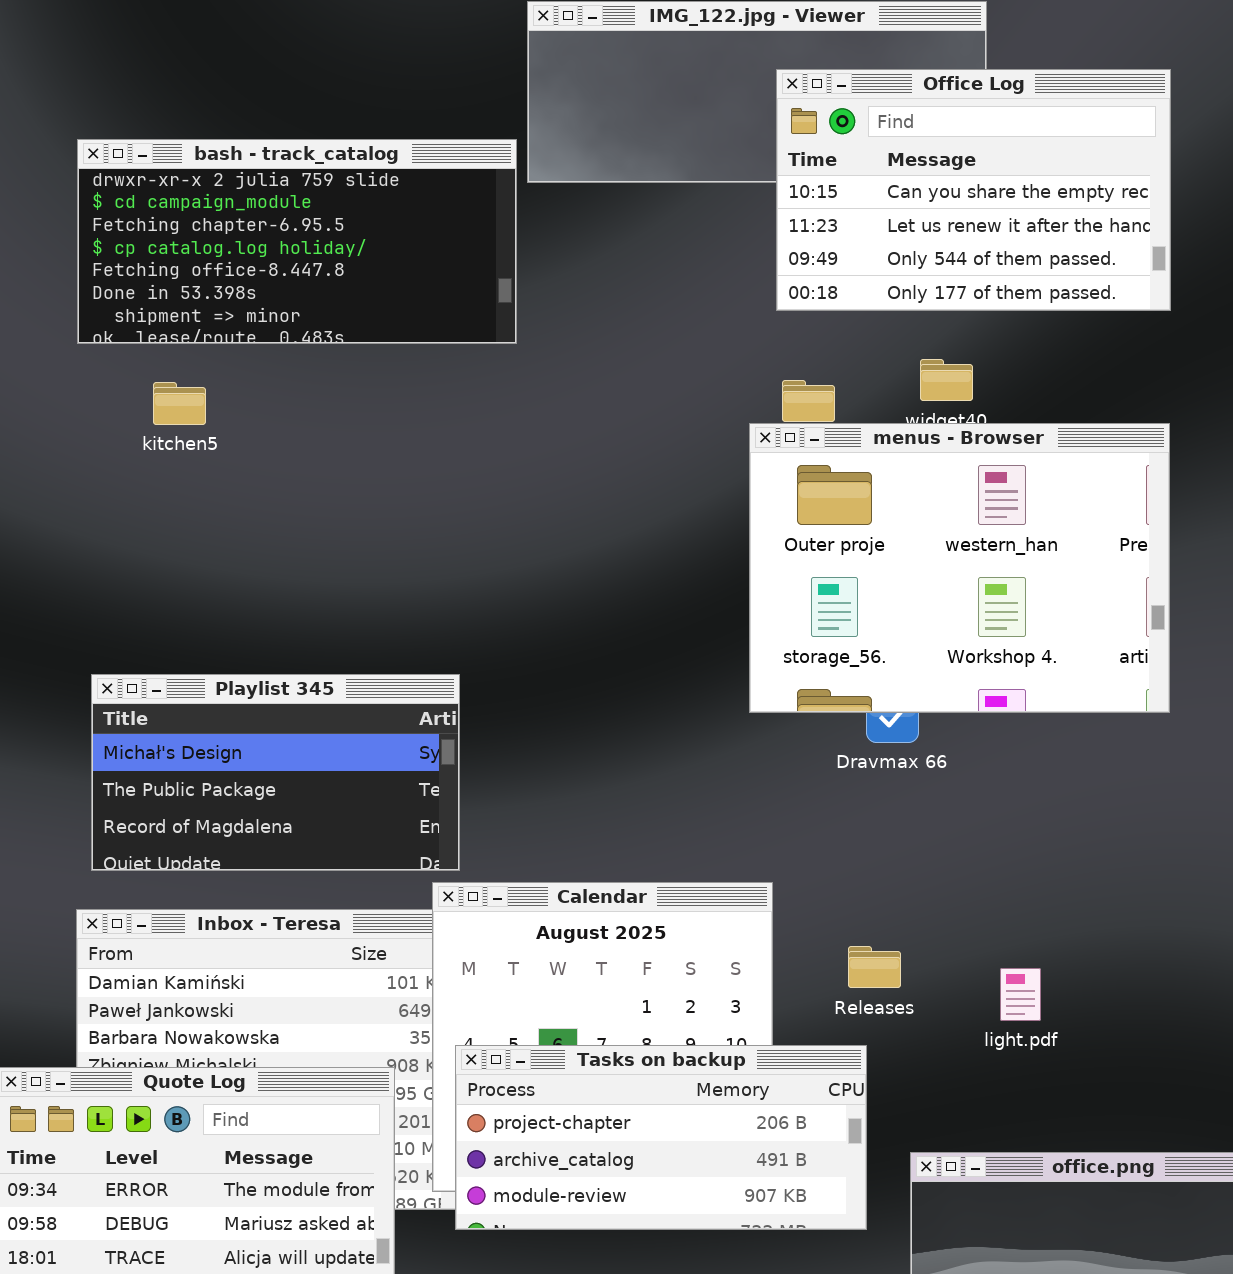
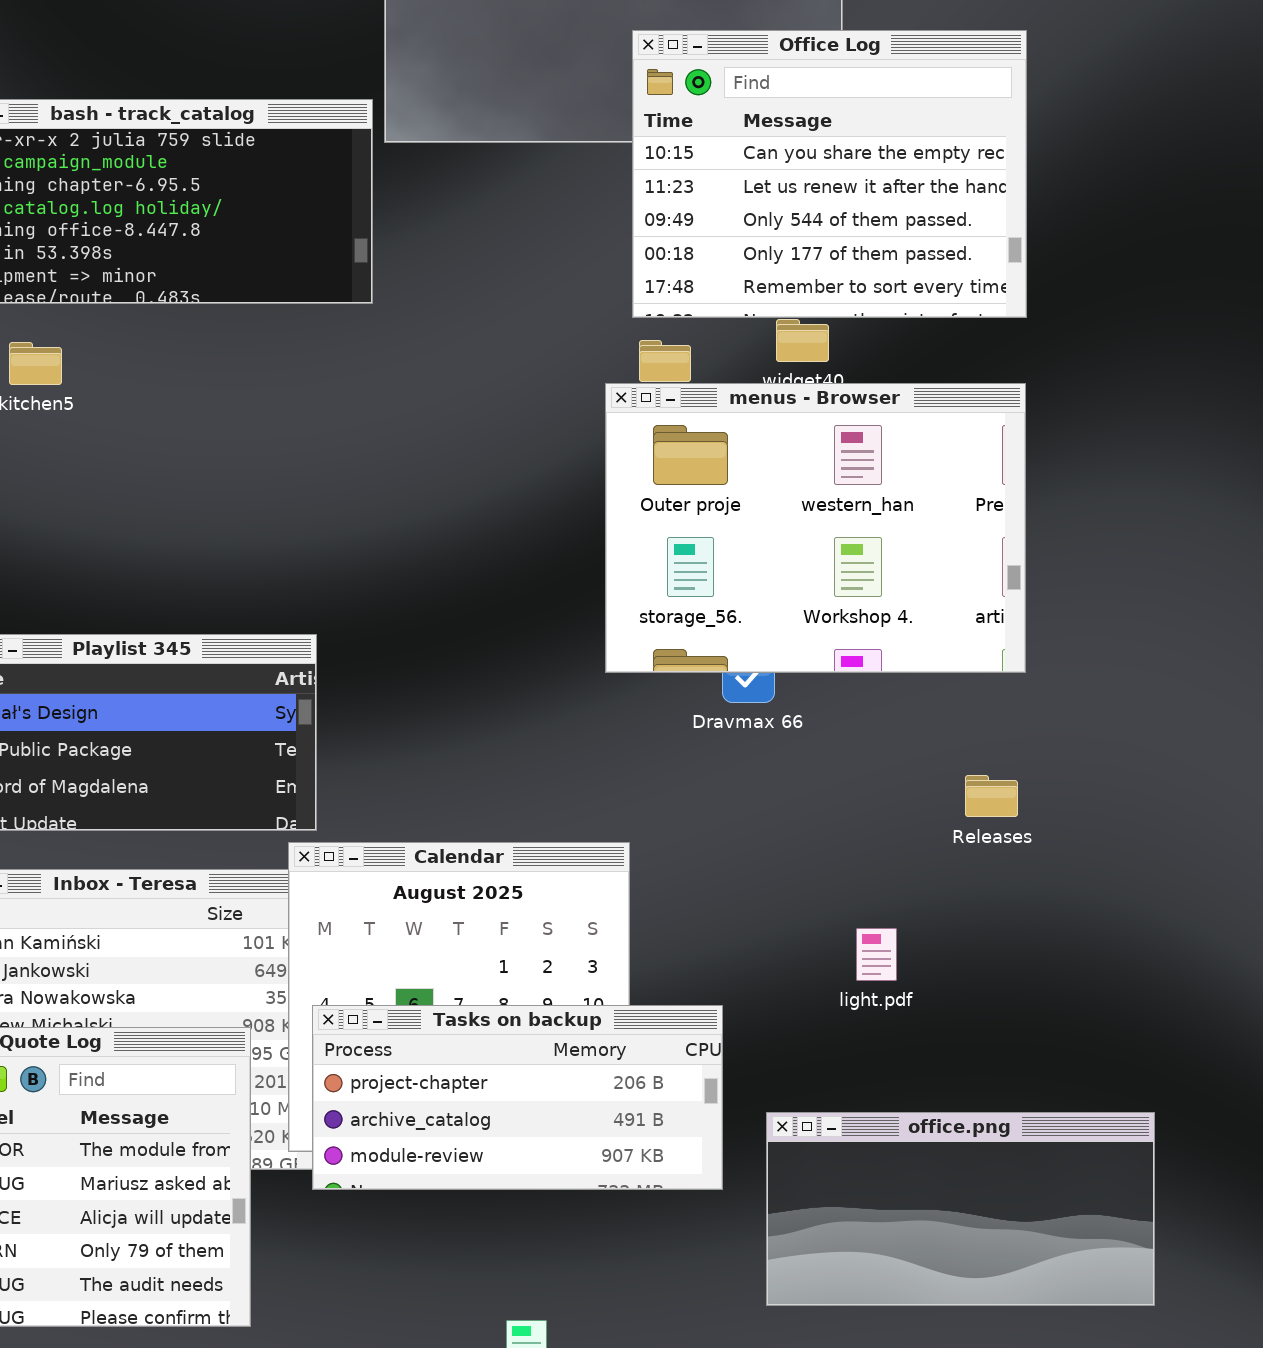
Office Log: [776,69,1171,311] -> [632,30,1027,318], resized
Releases: [848,946,901,988] -> [965,775,1018,817], moved

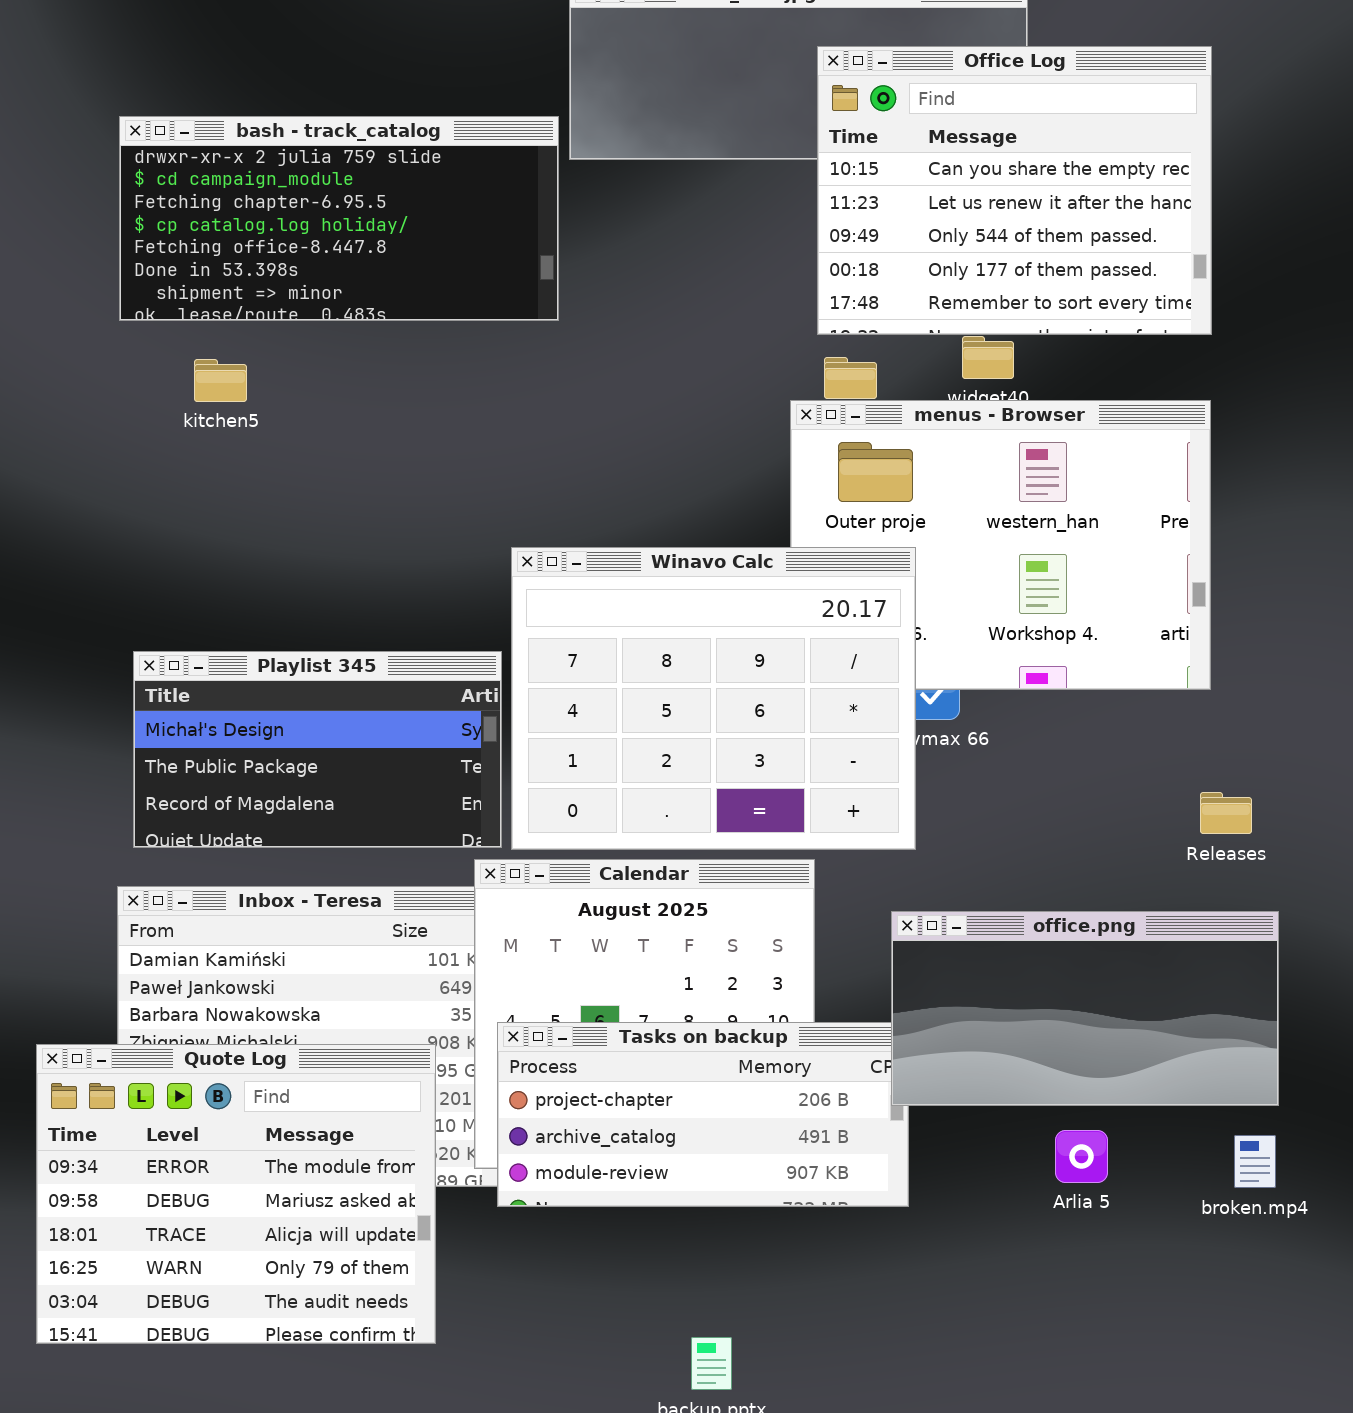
Winavo Calc: none -> [511,547,916,850], opened
Releases: [965,775,1018,817] -> [1200,792,1252,834], moved
office.png: [766,1112,1155,1306] -> [891,911,1279,1106], moved

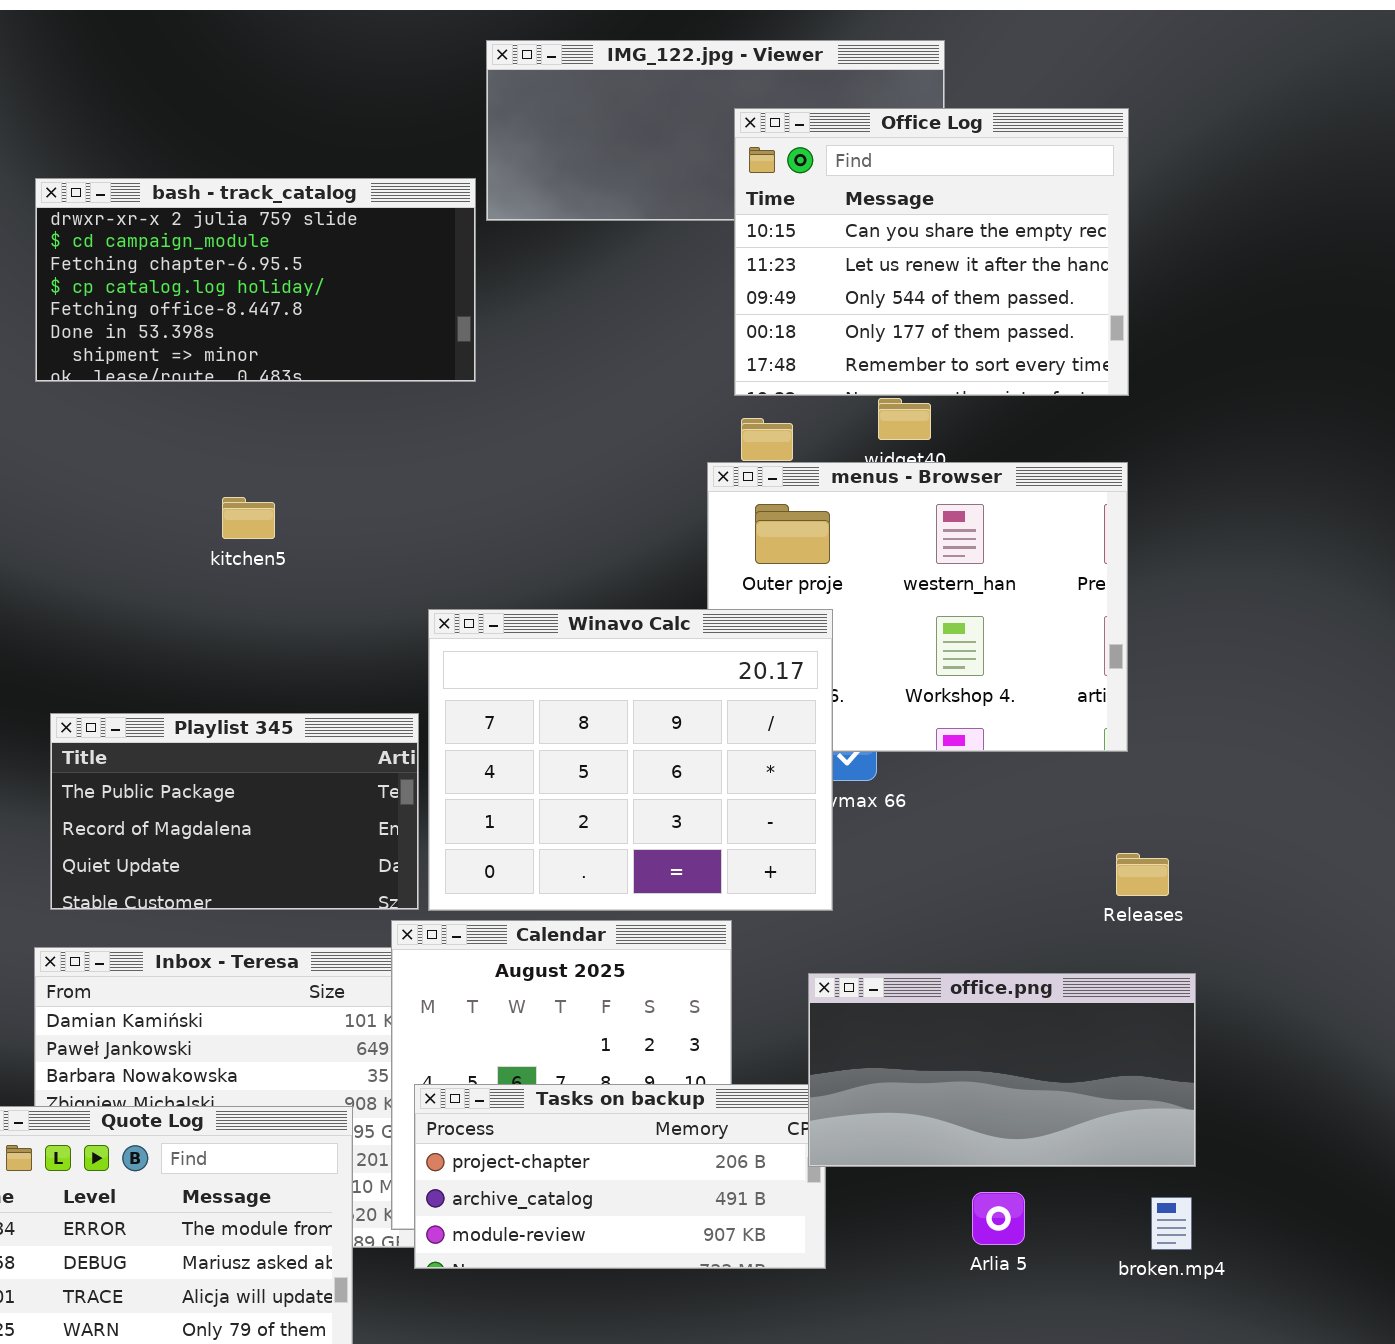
kitchen5: [194,359,247,402] -> [222,497,275,539], moved
Playlist 345: [133,651,502,848] -> [50,713,419,910], scrolled down 1 row

